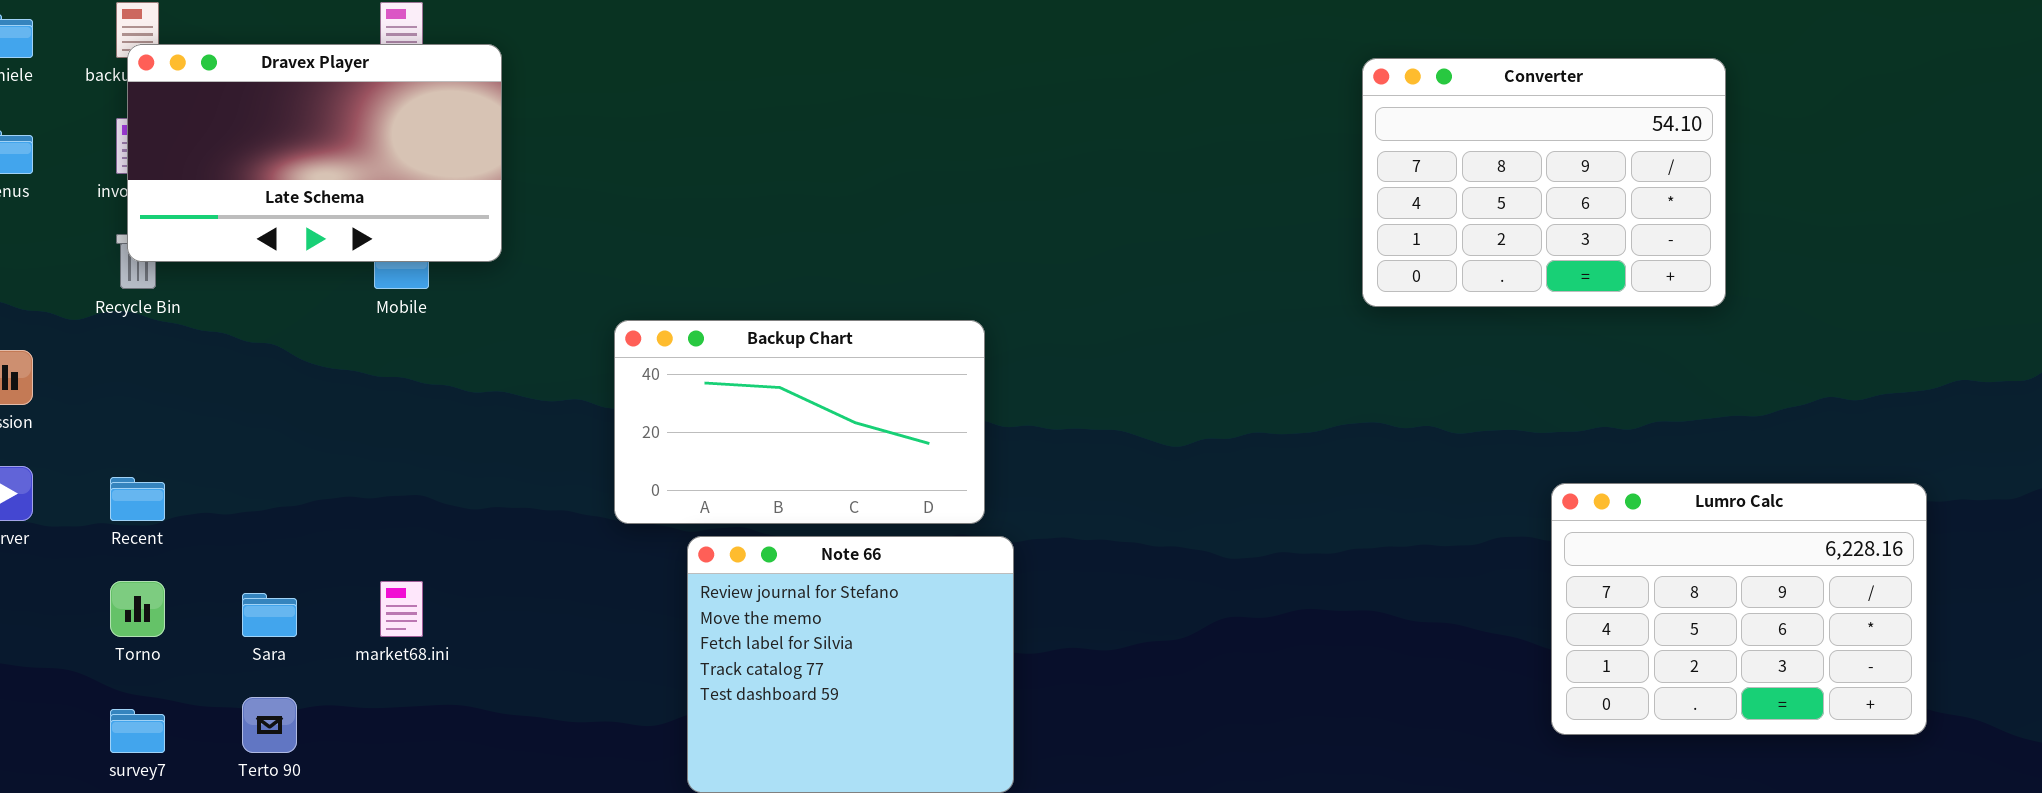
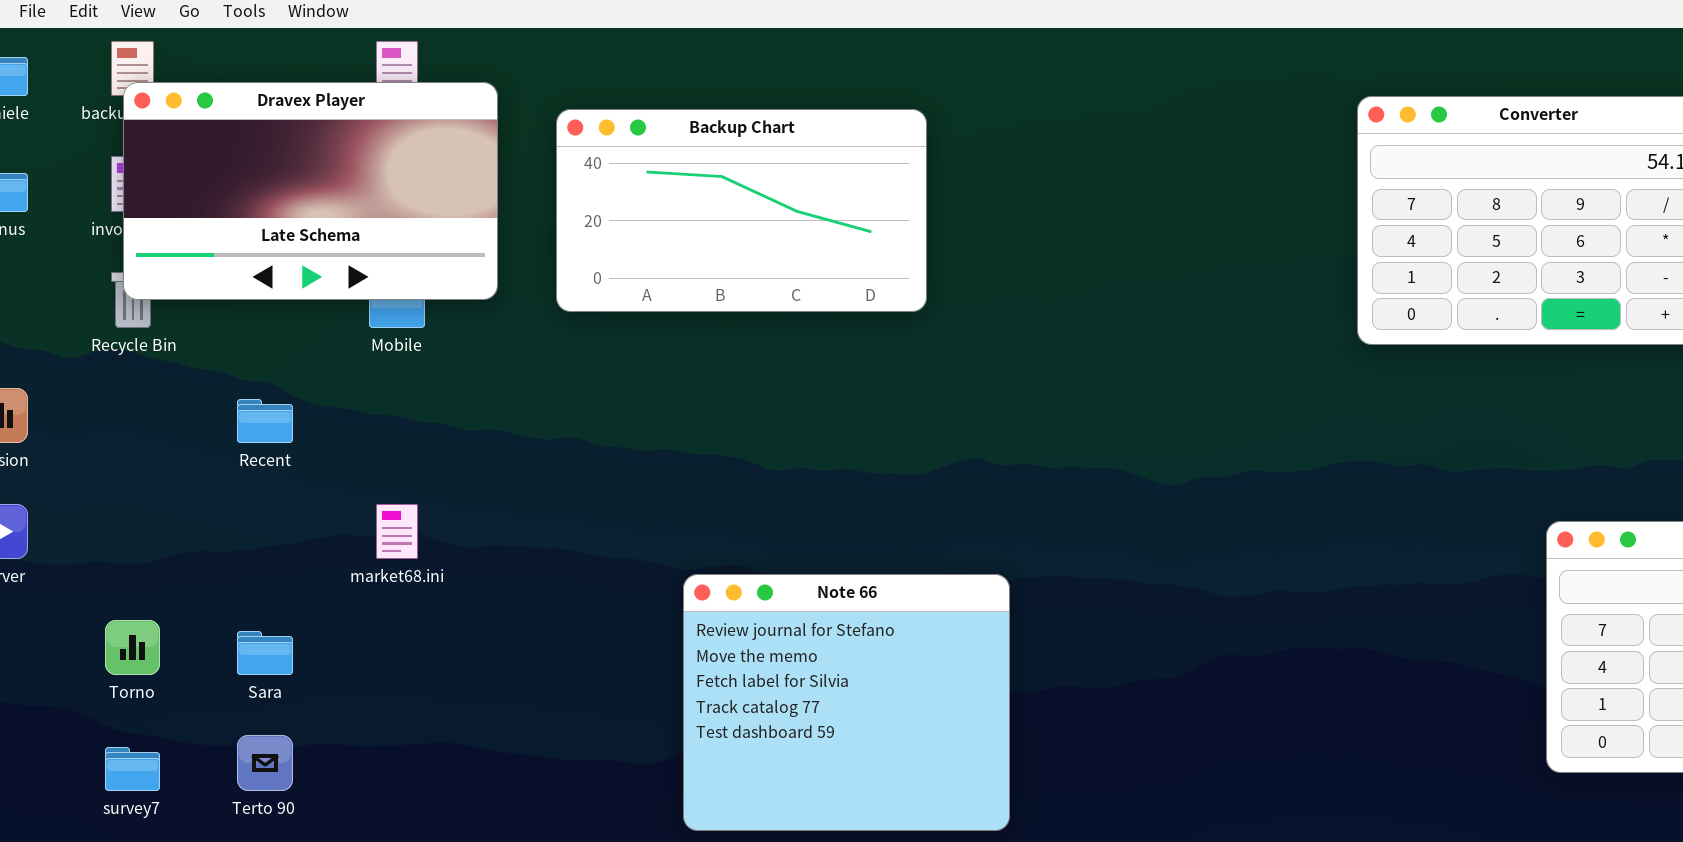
Backup Chart: [614,320,985,524] -> [556,109,927,312], moved
Recent: [110,477,165,521] -> [237,399,293,443], moved
market68.ini: [380,581,423,637] -> [376,504,418,559], moved

